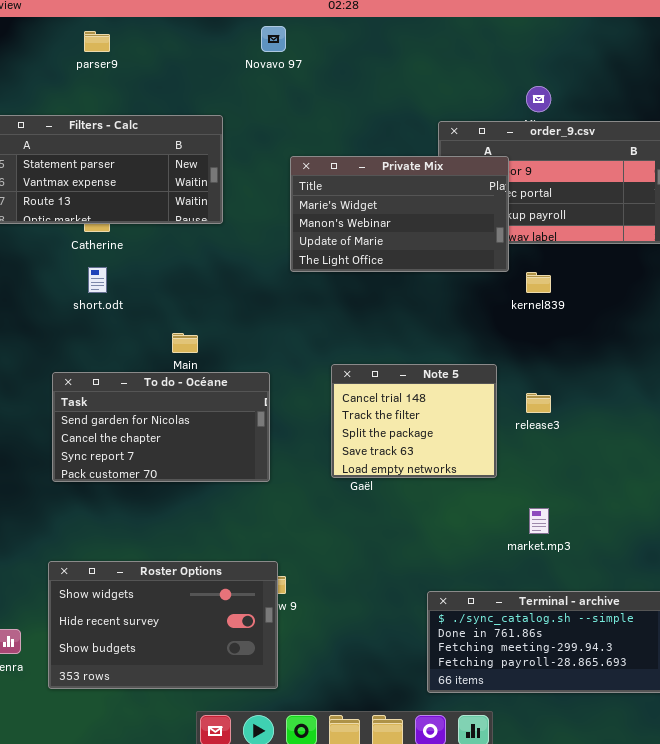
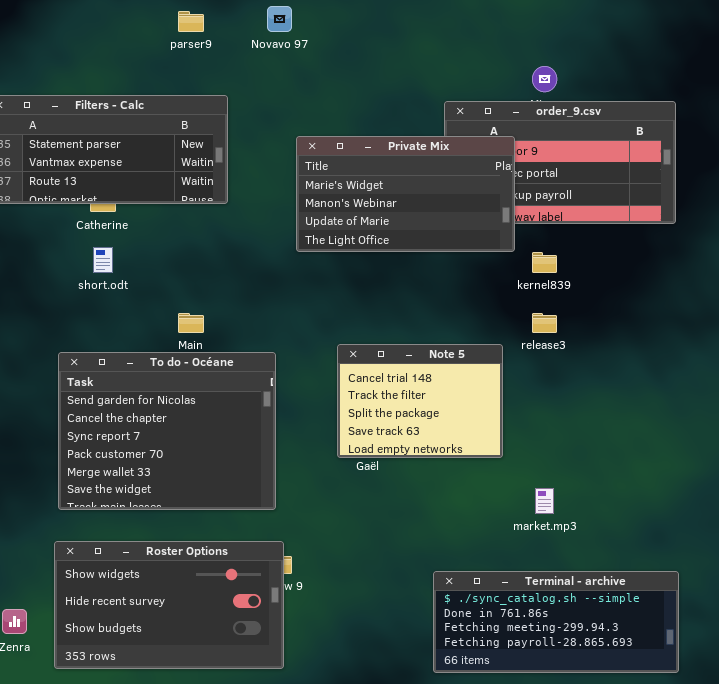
parser9: [84,31,110,52] -> [178,11,204,32], moved
To do - Océane: [52,372,270,482] -> [58,352,276,510], resized
release3: [526,393,551,413] -> [532,313,557,333], moved

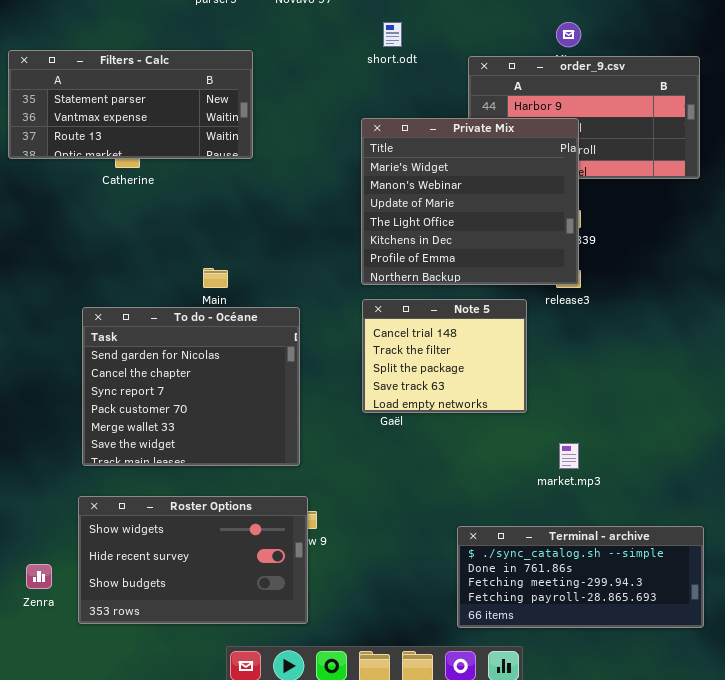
Private Mix: [296,136,515,252] -> [361,118,579,285], moved, resized
short.odt: [93,247,113,273] -> [383,22,402,47], moved

